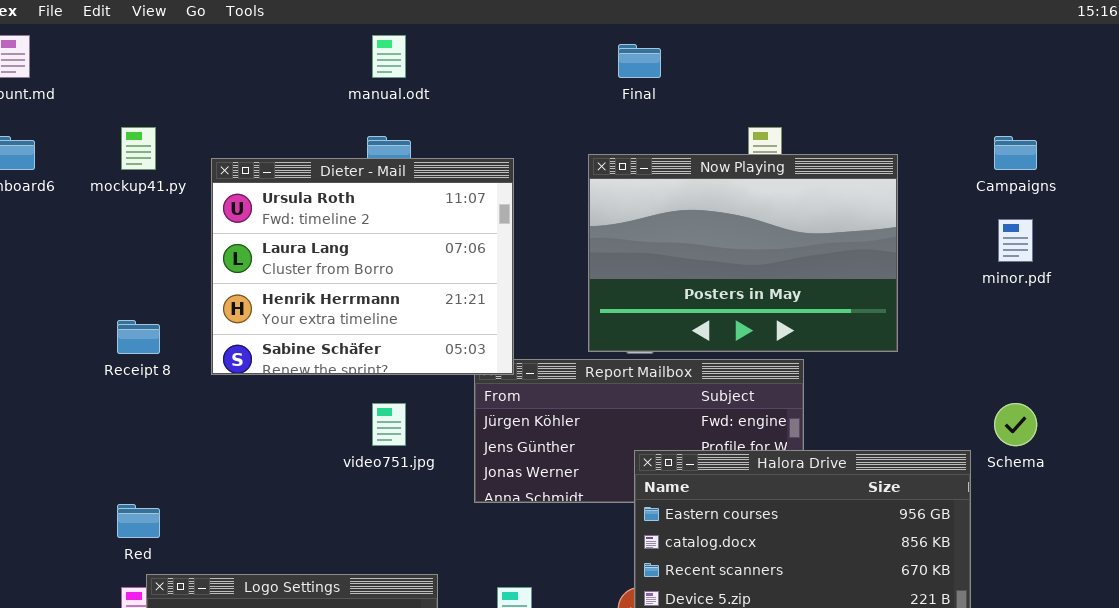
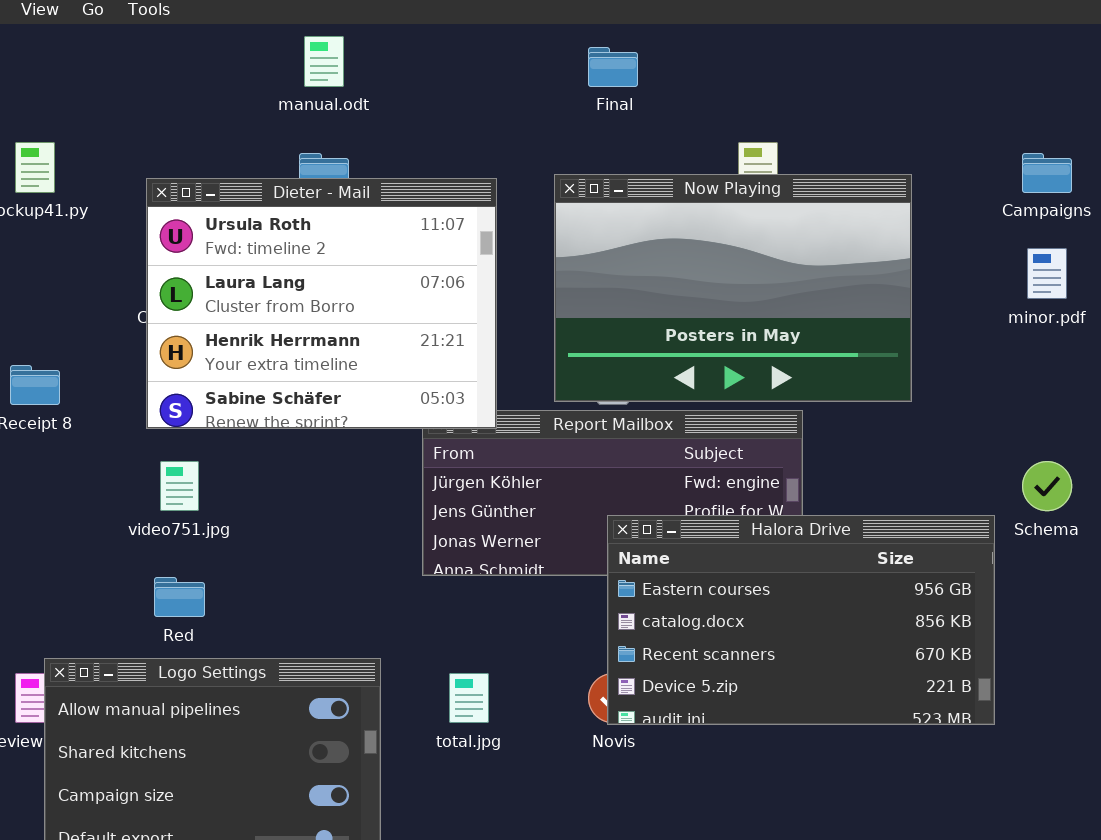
Dieter - Mail: [211,158,514,375] -> [146,178,497,429], moved
video751.jpg: [372,403,406,446] -> [160,461,199,511], moved
Red: [117,504,160,538] -> [154,577,205,617], moved

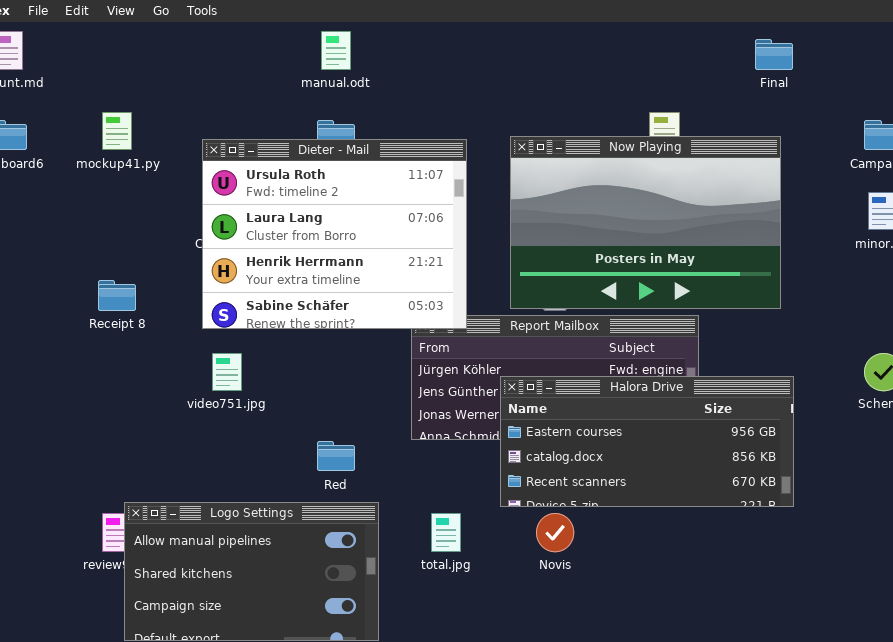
Final: [588,47,638,87] -> [755,39,793,70], moved
Halora Drive: [607,515,995,725] -> [500,376,794,507], moved, resized
Red: [154,577,205,617] -> [317,441,355,471], moved

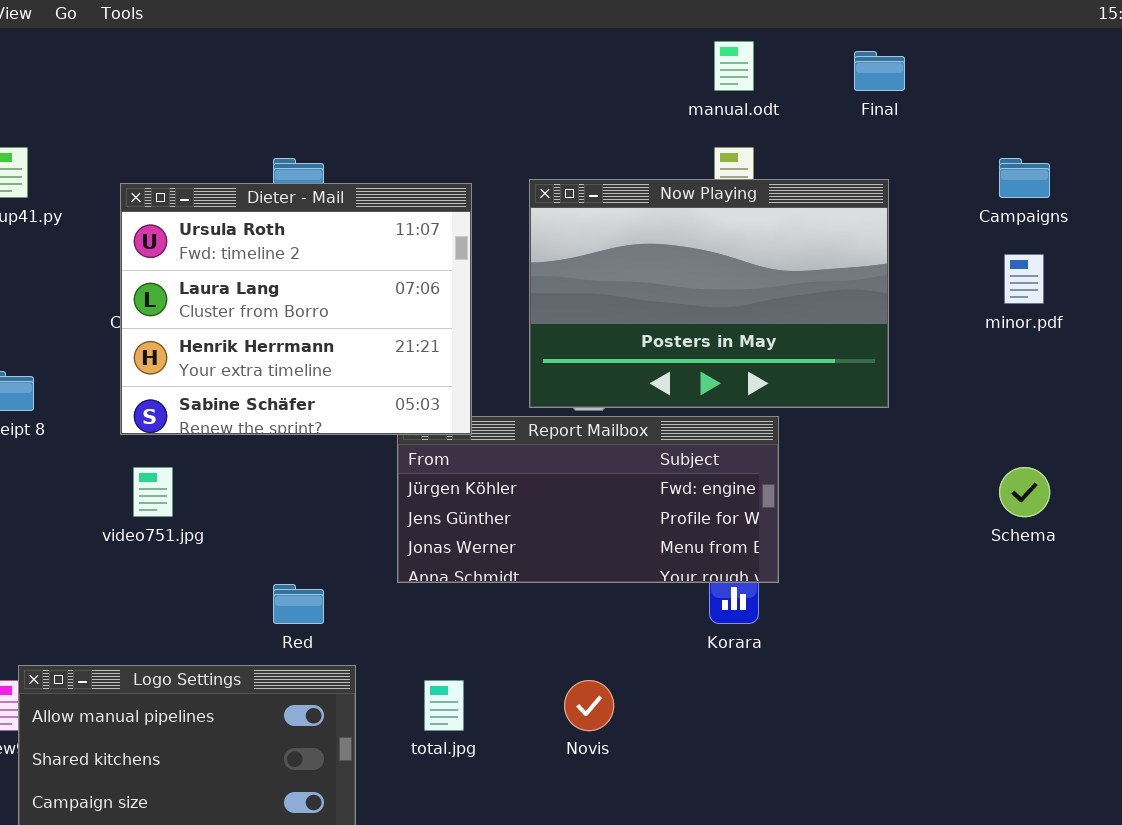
manual.odt: [321,31,351,70] -> [714,41,754,91], moved
Halora Drive: [500,376,794,507] -> none, closed

